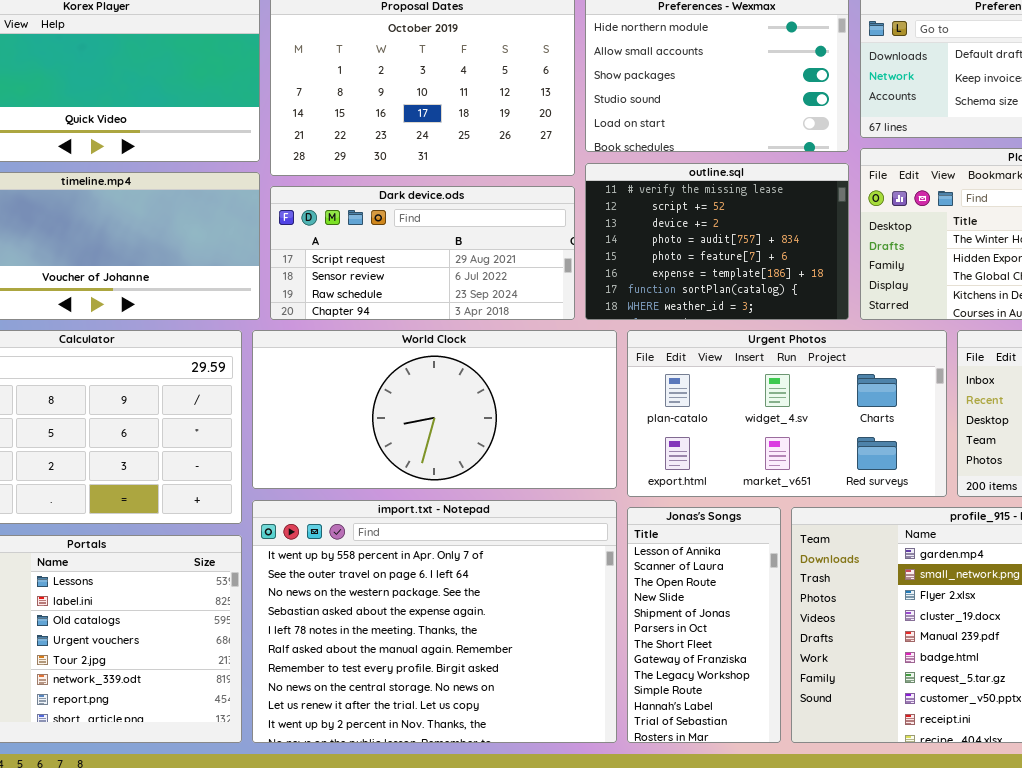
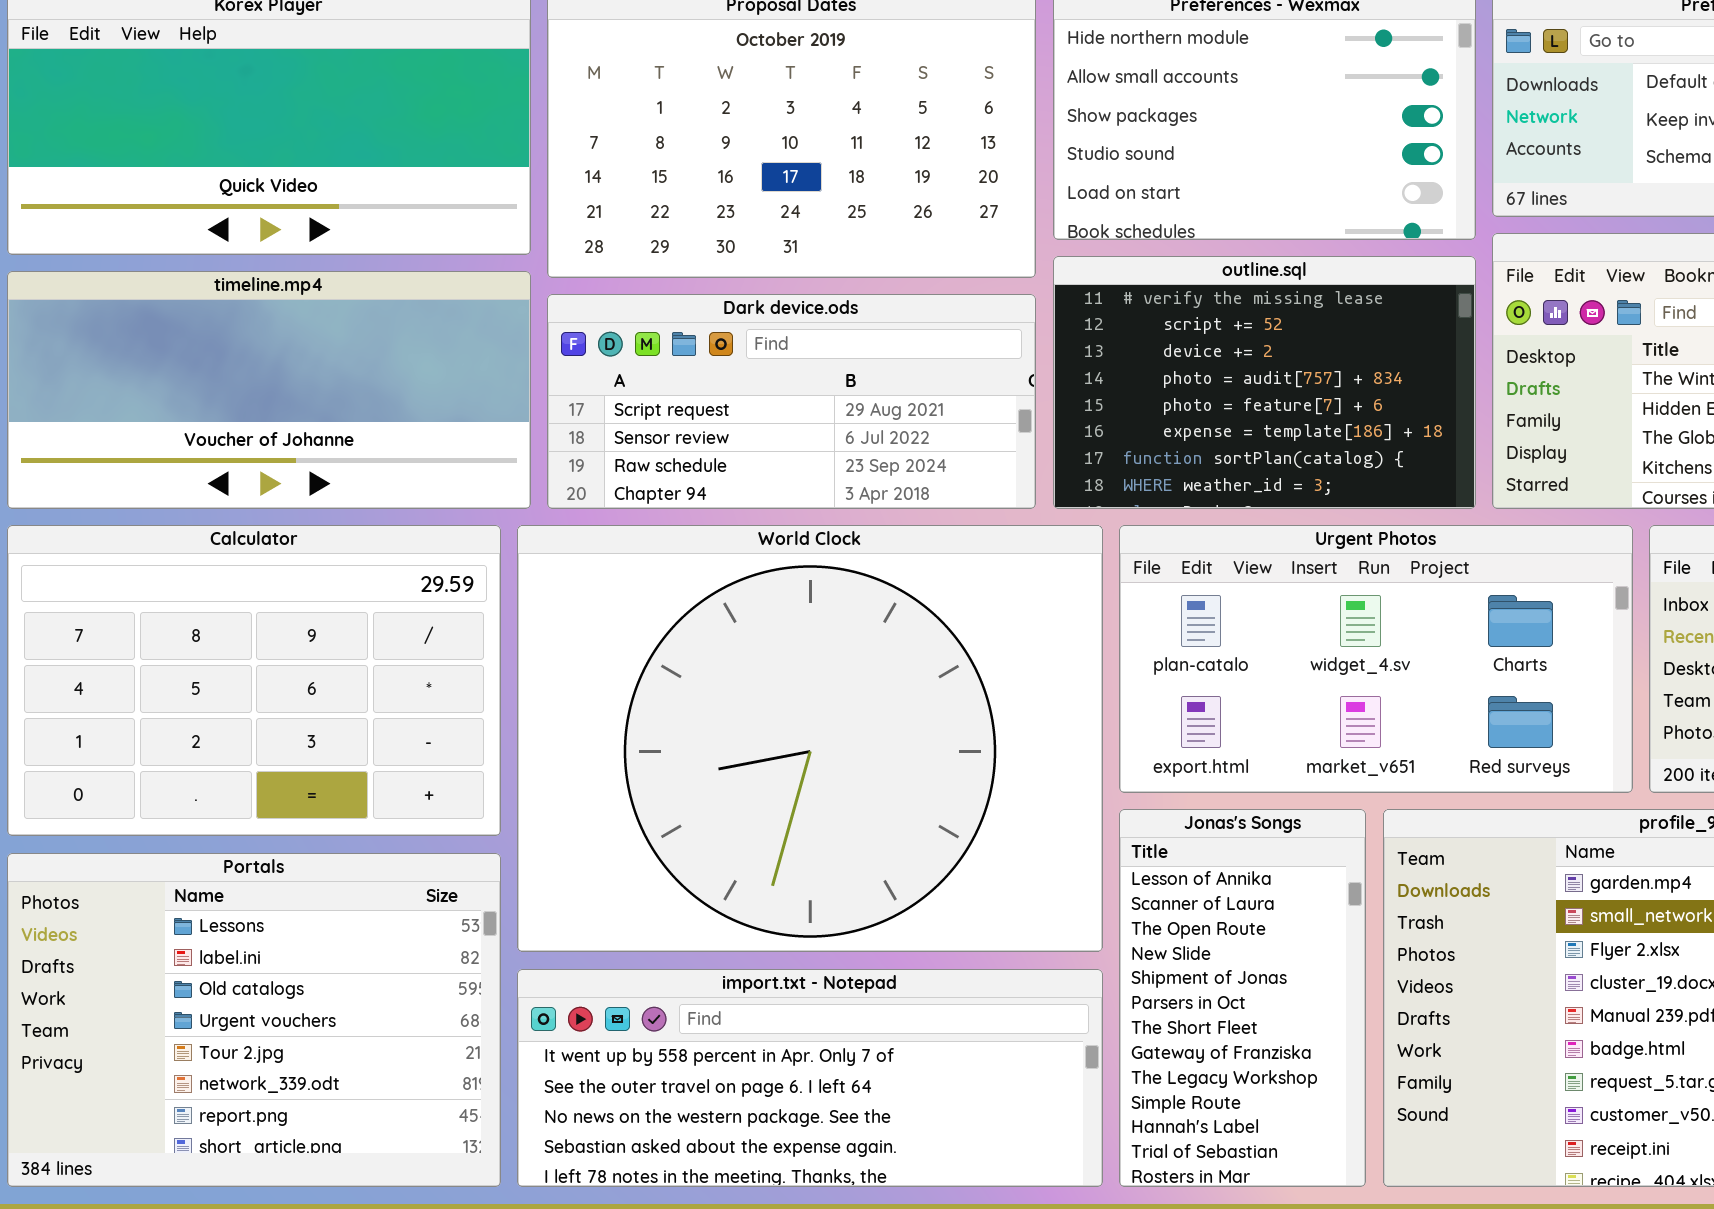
World Clock: [252,330,617,489] -> [517,525,1103,952], resized
import.txt - Notepad: [252,500,617,743] -> [517,969,1103,1187], resized

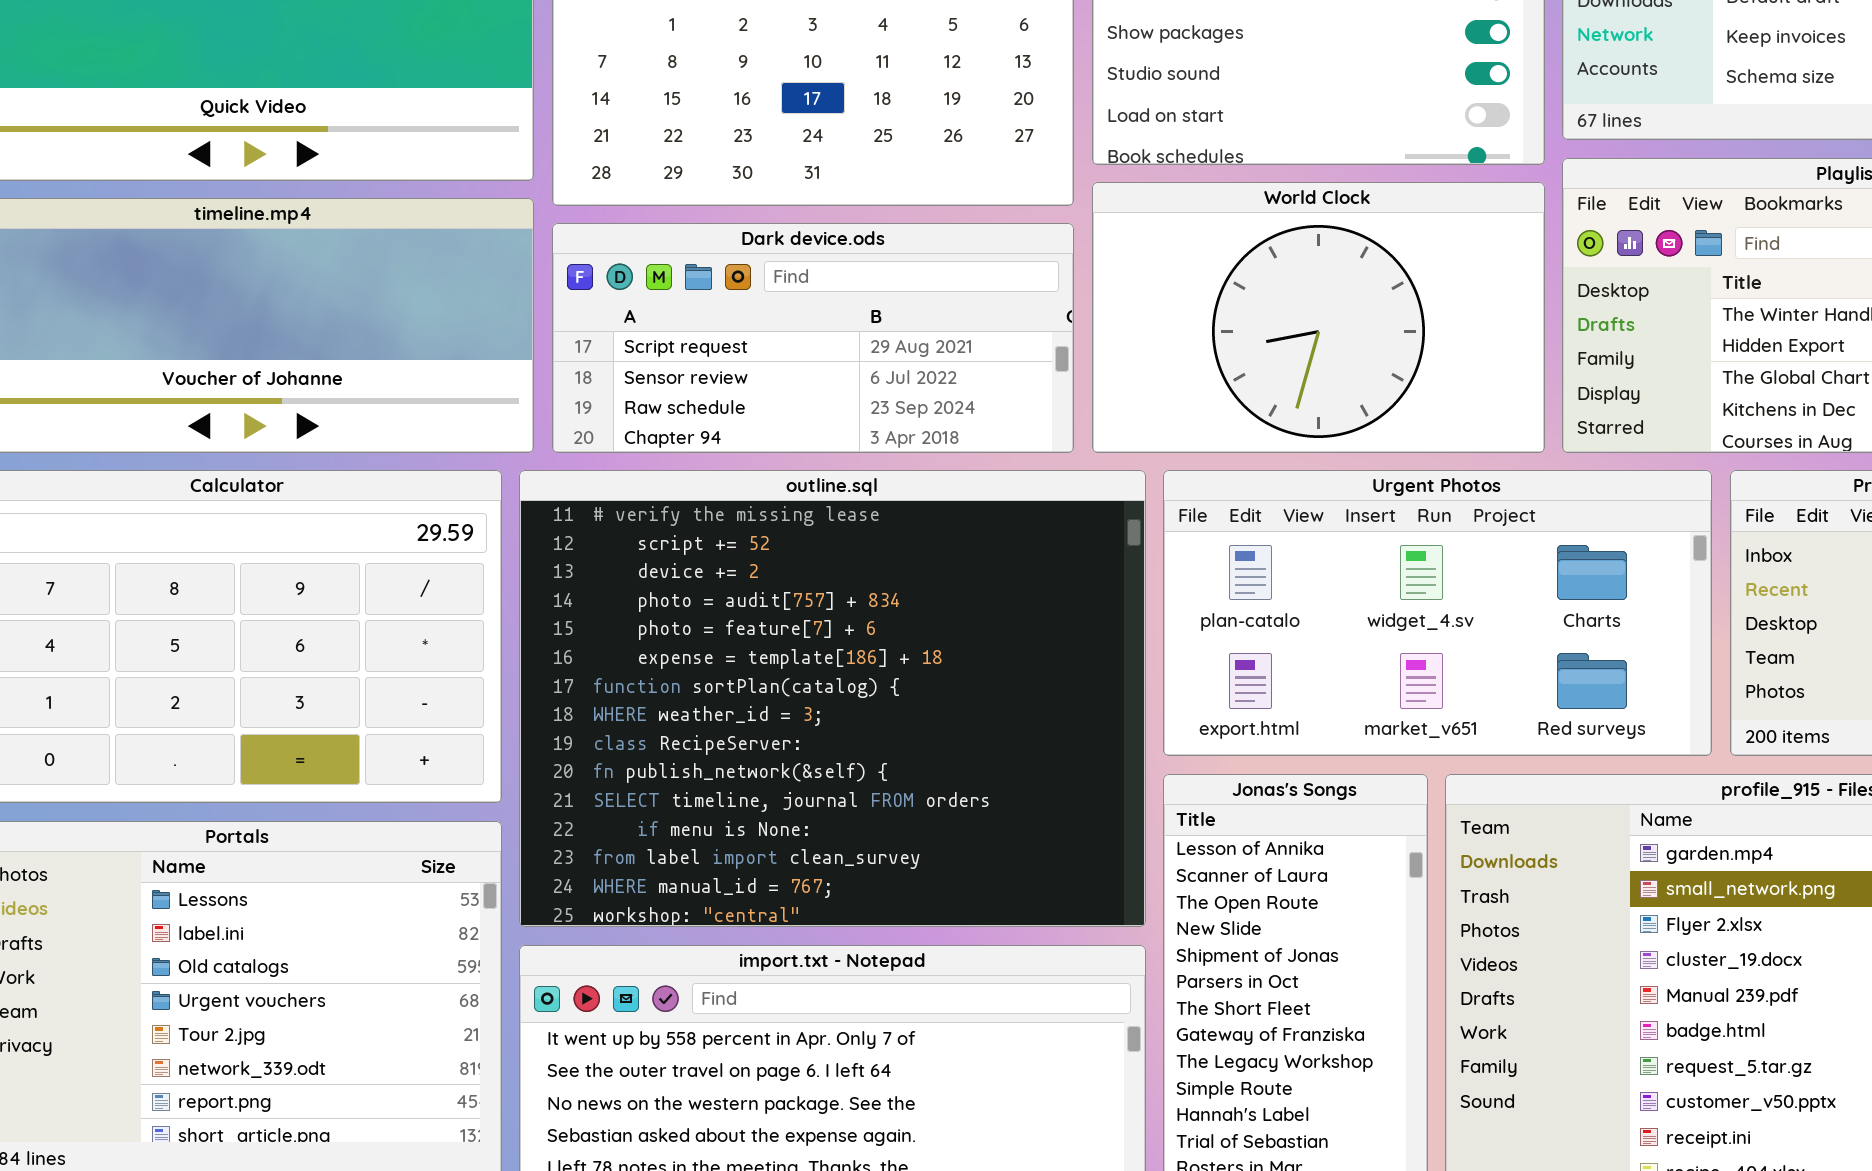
outline.sql: [1053,256,1476,509] -> [519,470,1146,927], moved, resized
World Clock: [517,525,1103,952] -> [1092,182,1545,453], moved, resized

